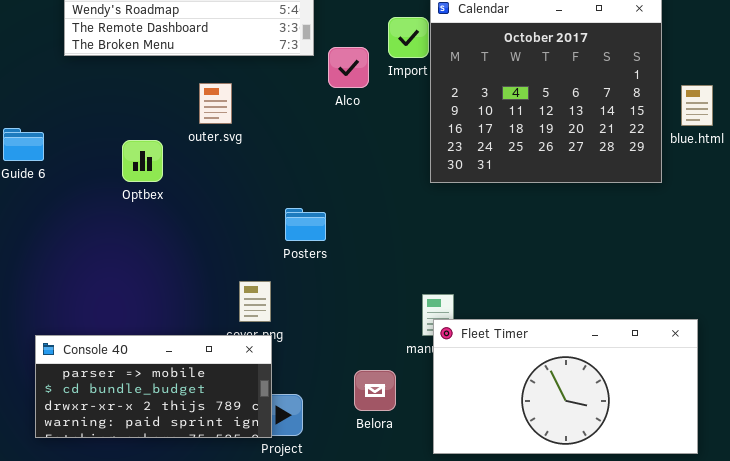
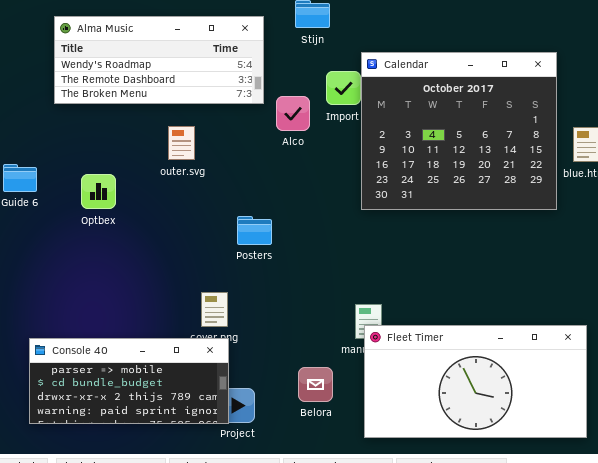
Optbex: [122,140,163,182] -> [81,174,116,209], moved
Posters: [285,208,326,241] -> [237,216,272,245], moved

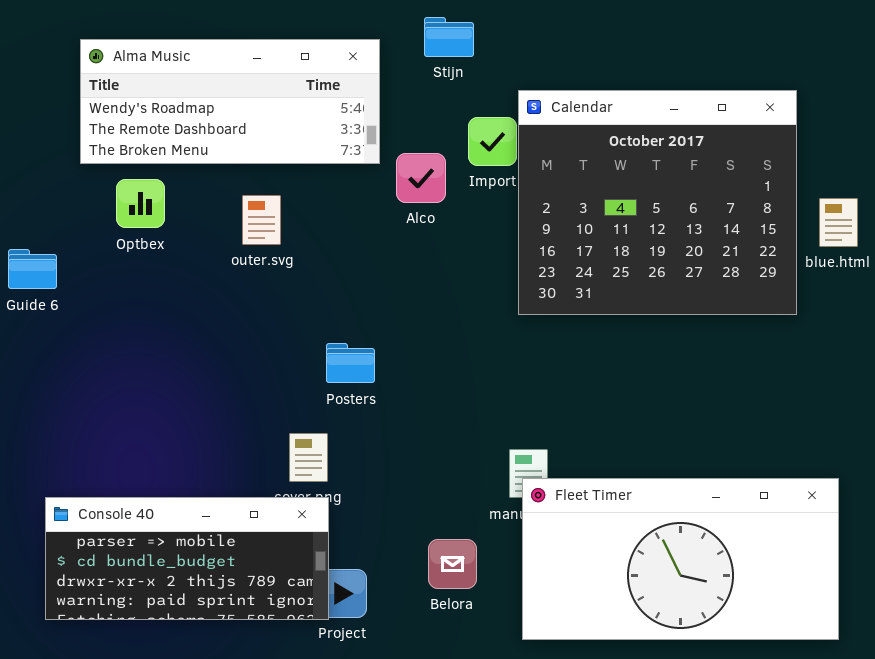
Optbex: [81,174,116,209] -> [116,179,165,228], moved
Posters: [237,216,272,245] -> [326,343,375,383], moved

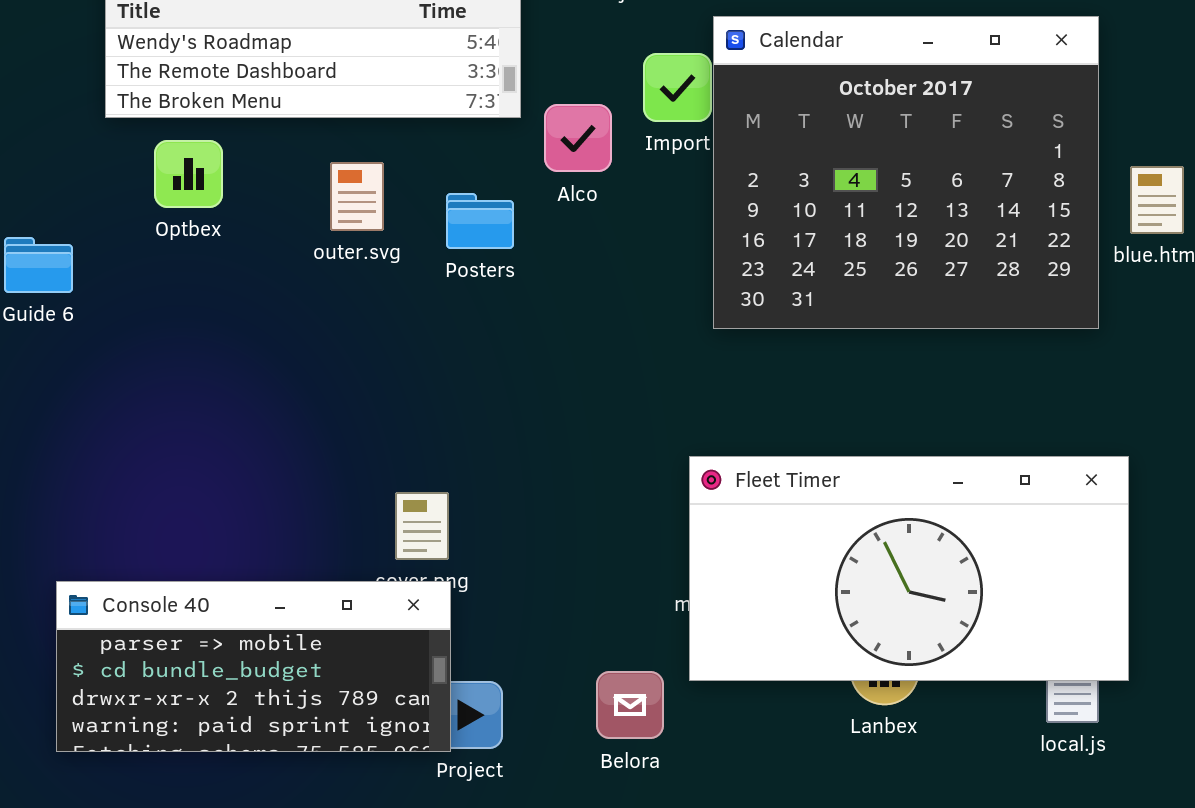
Posters: [326,343,375,383] -> [446,193,514,249], moved
Fleet Timer: [522,478,839,640] -> [689,456,1129,681], moved
Belora: [428,539,477,589] -> [596,671,664,739], moved

